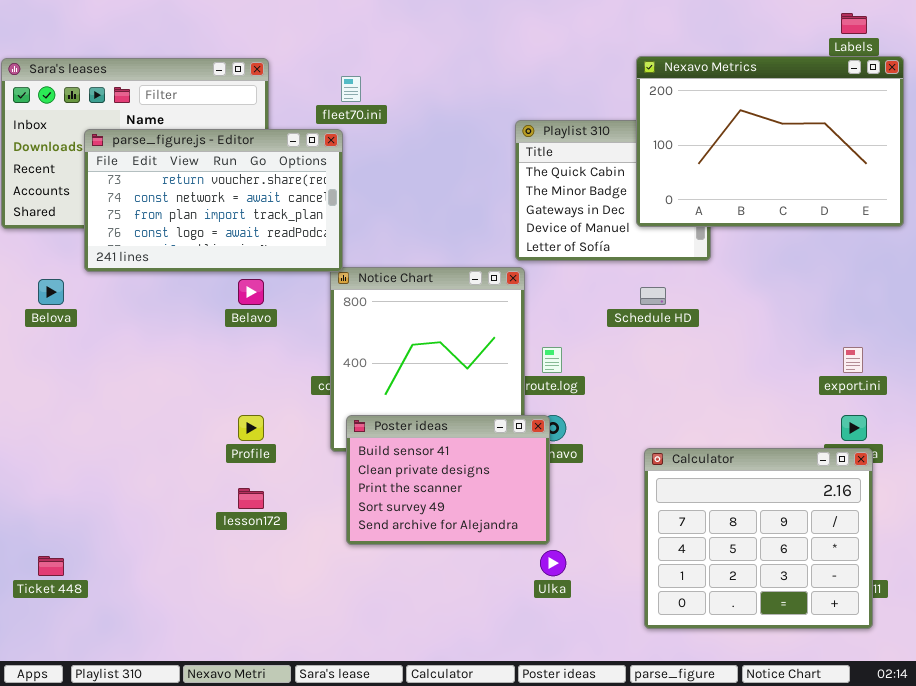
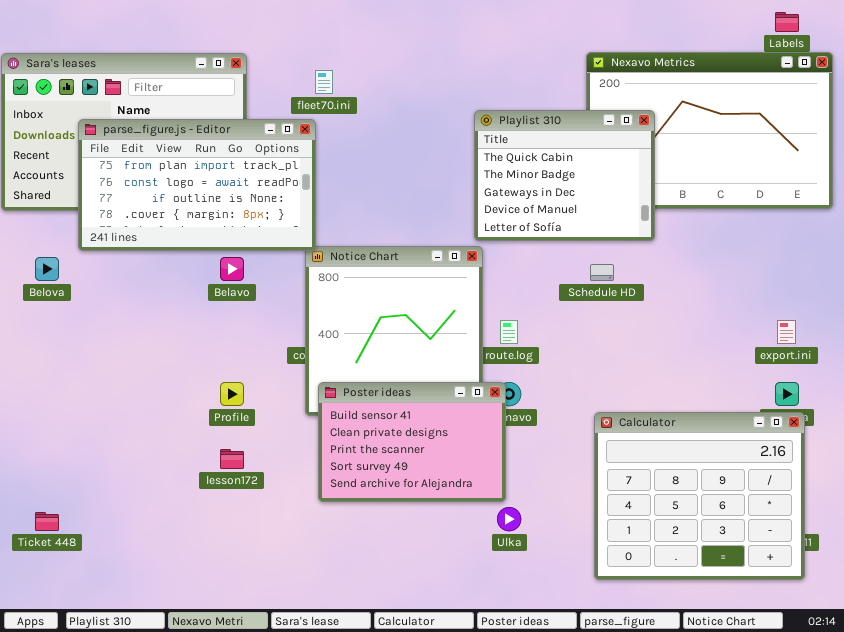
Playlist 310: [515,120,711,261] -> [474,110,655,241], raised
parse_figure.js - Editor: [84,129,343,272] -> [78,119,316,251], scrolled down 2 rows

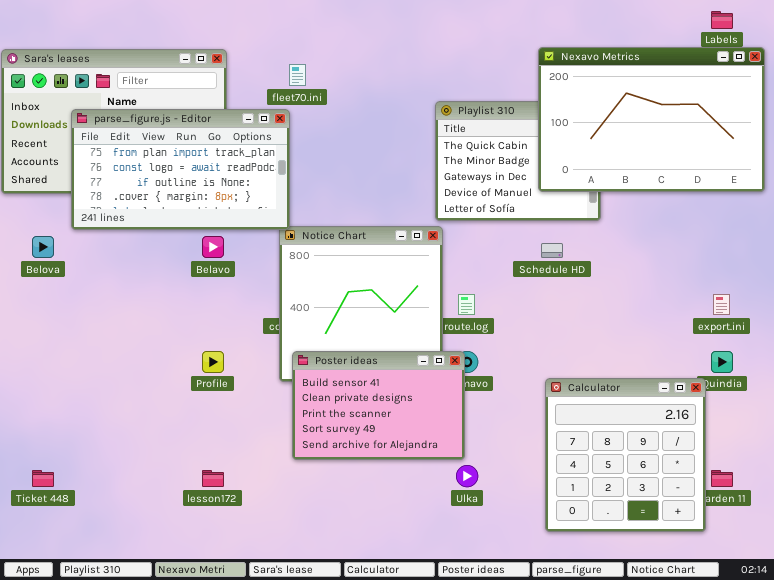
Nexavo Metrics: [586,52,833,209] -> [538,47,765,192], raised
Calculator: [594,412,805,580] -> [545,378,706,532], resized
lesson172: [220,449,244,469] -> [202,470,224,487], moved

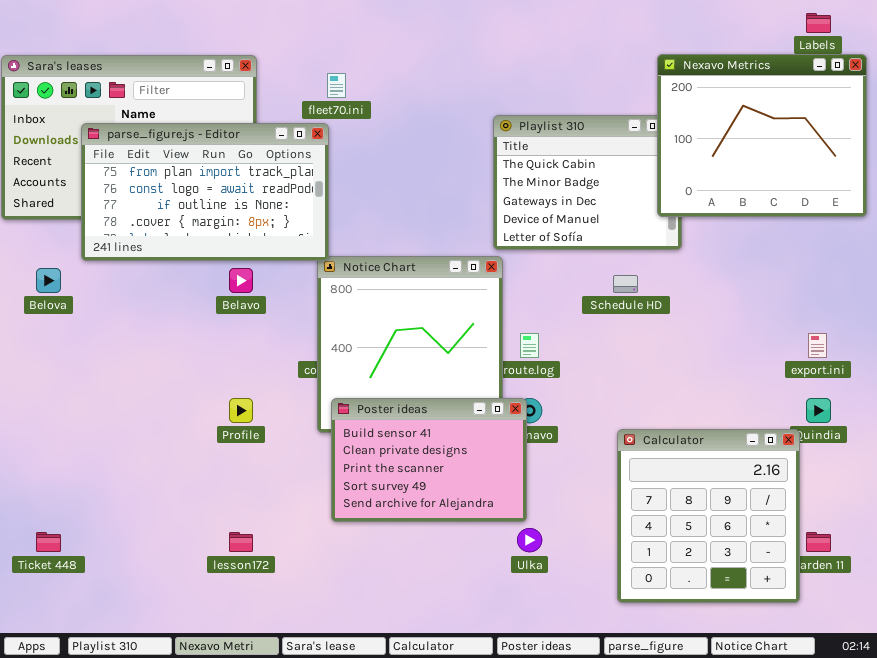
Nexavo Metrics: [538,47,765,192] -> [657,54,867,217], resized

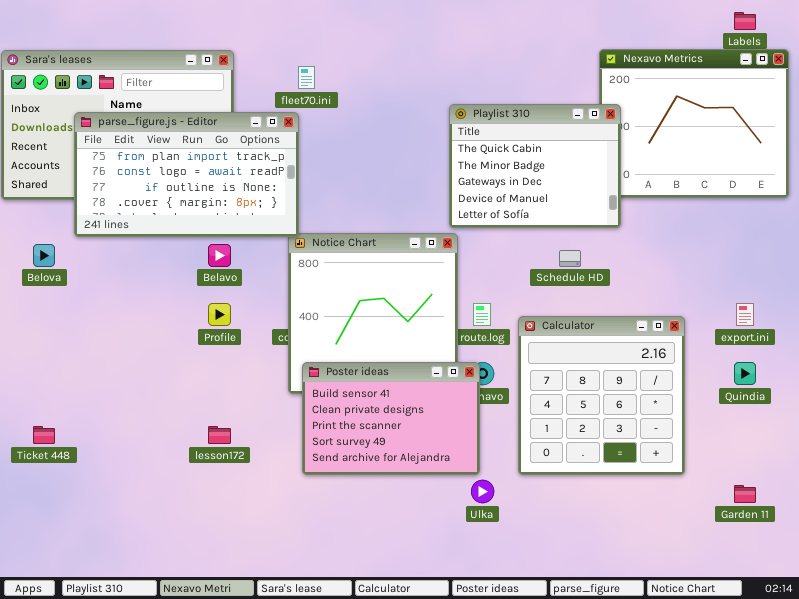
Playlist 310: [493,115,682,250] -> [449,104,621,228], raised
Profile: [229,398,253,423] -> [208,303,231,326], moved
Calculator: [617,429,800,603] -> [518,316,685,475], moved
Ticket 448: [36,532,61,552] -> [33,426,55,444], moved
lesson172: [229,532,253,552] -> [208,426,231,444], moved

